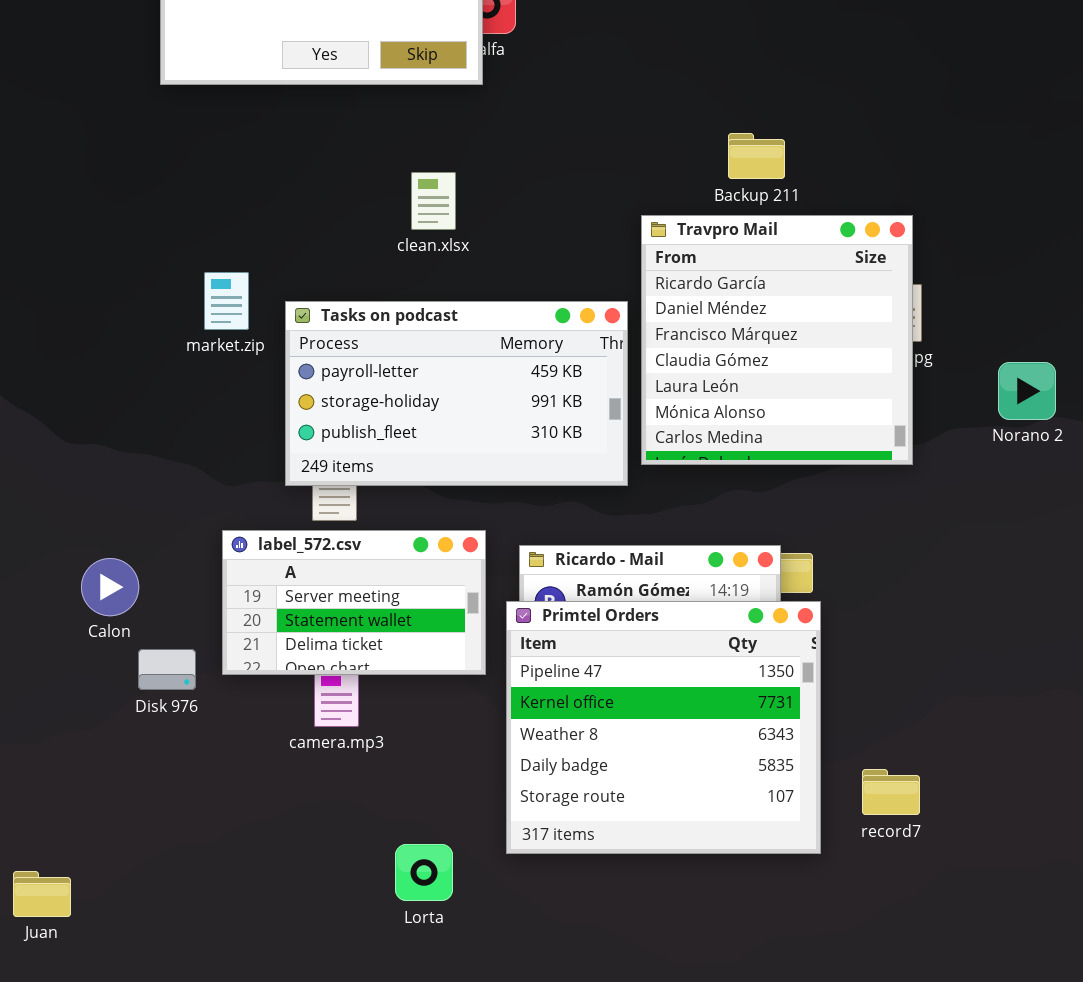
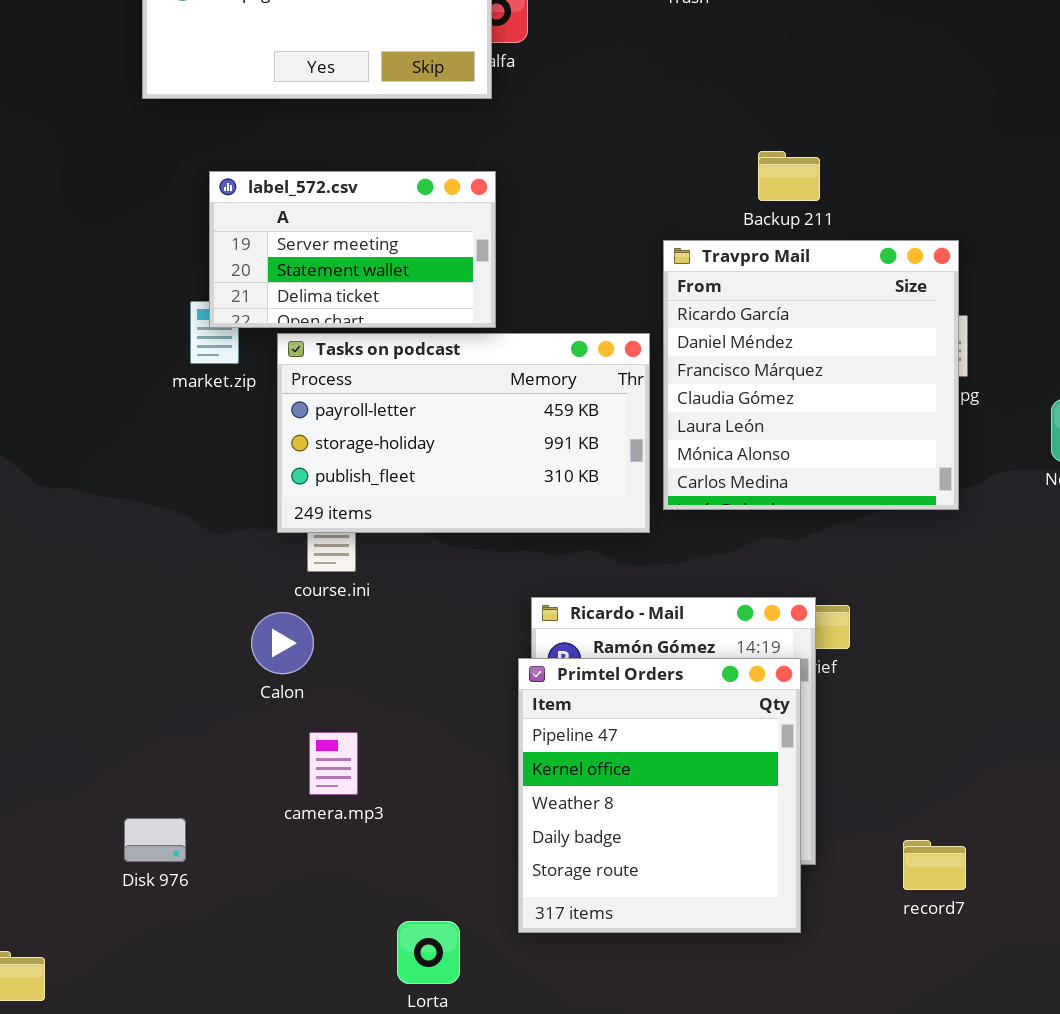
label_572.csv: [222,530,486,675] -> [209,171,496,328], moved
Calon: [81,558,139,616] -> [251,612,314,674], moved
Primtel Orders: [506,601,821,854] -> [518,658,801,933], resized
Disk 976: [138,649,196,690] -> [124,818,186,862], moved

